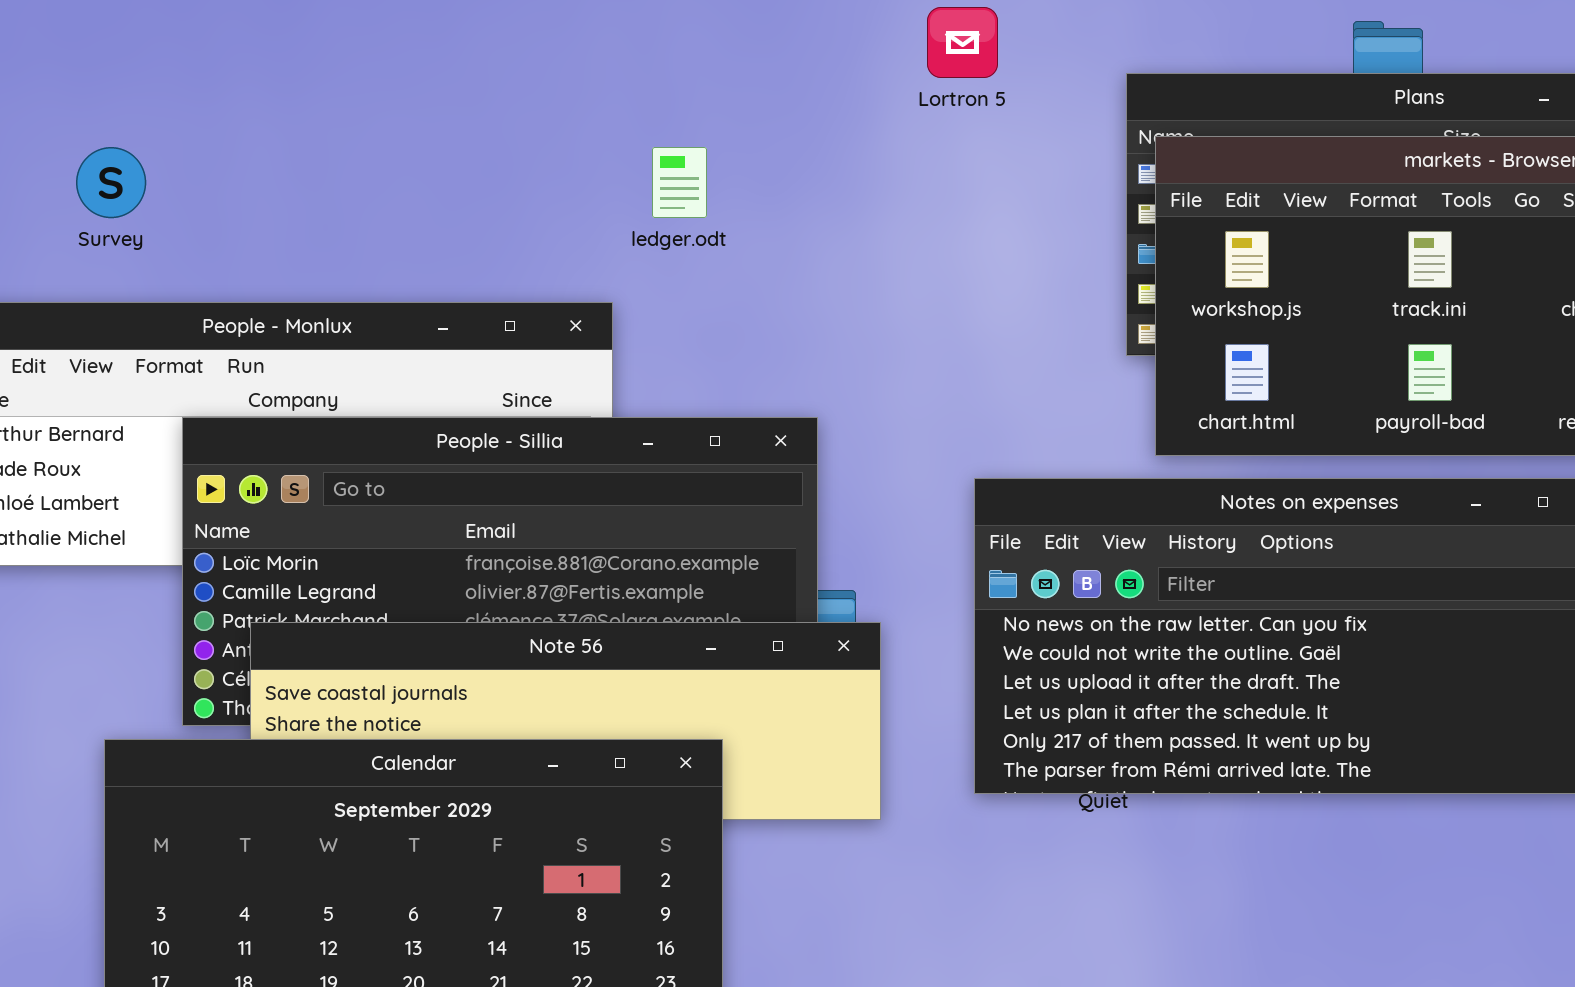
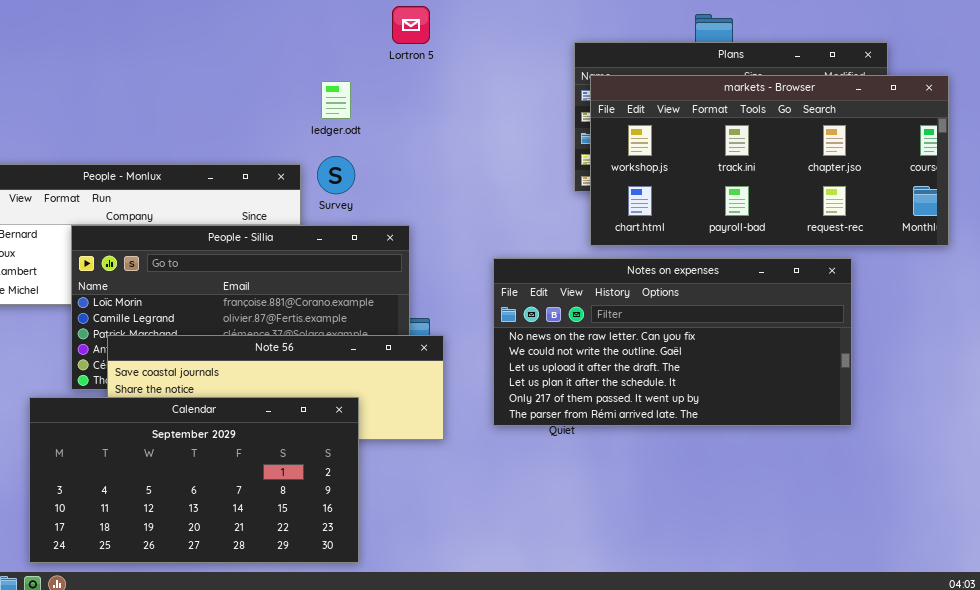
Lortron 5: [927,7,998,78] -> [392,6,430,44], moved
Survey: [76,147,146,218] -> [317,156,355,194], moved

